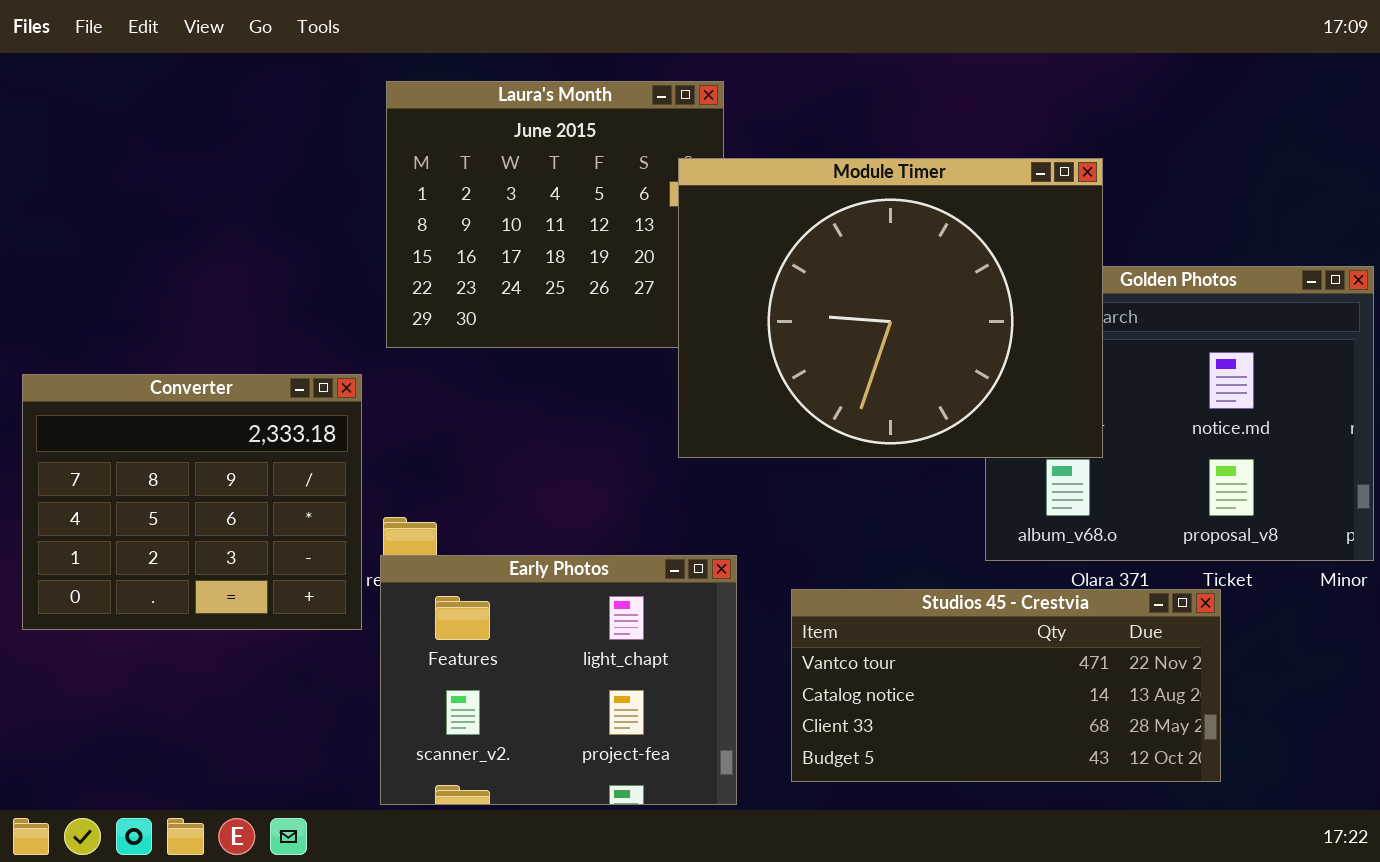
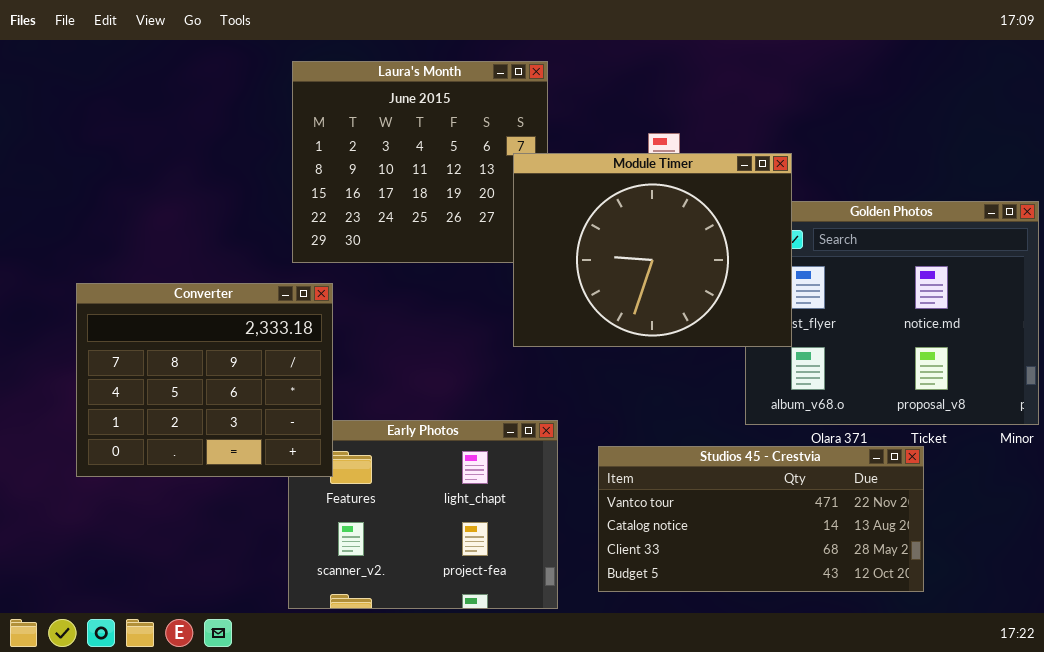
Module Timer: [678,158,1103,458] -> [513,153,792,347], resized
Converter: [22,374,362,630] -> [76,283,333,477], moved

